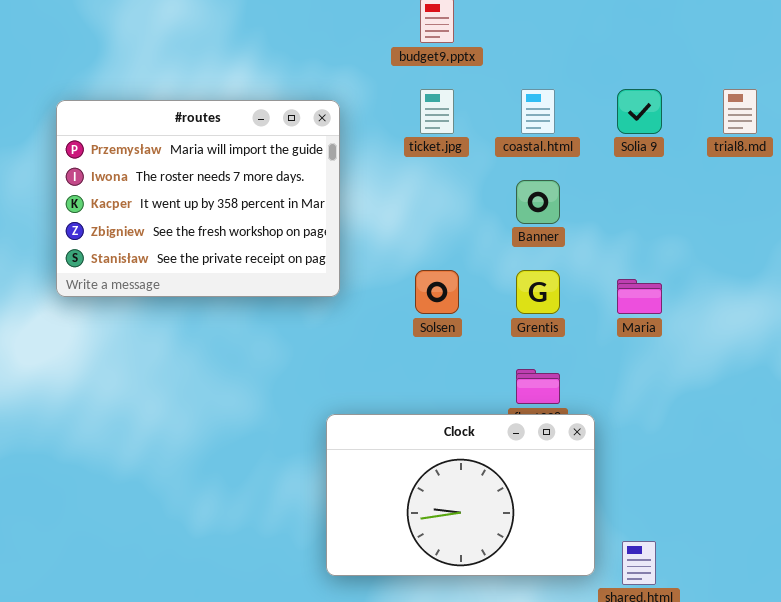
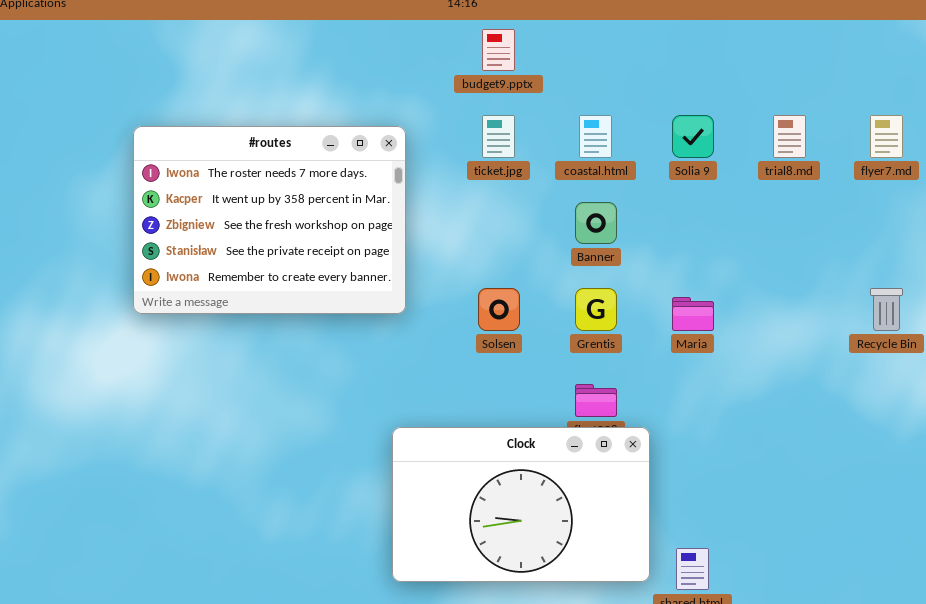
#routes: [56,100,340,297] -> [133,126,406,314], scrolled down 1 row

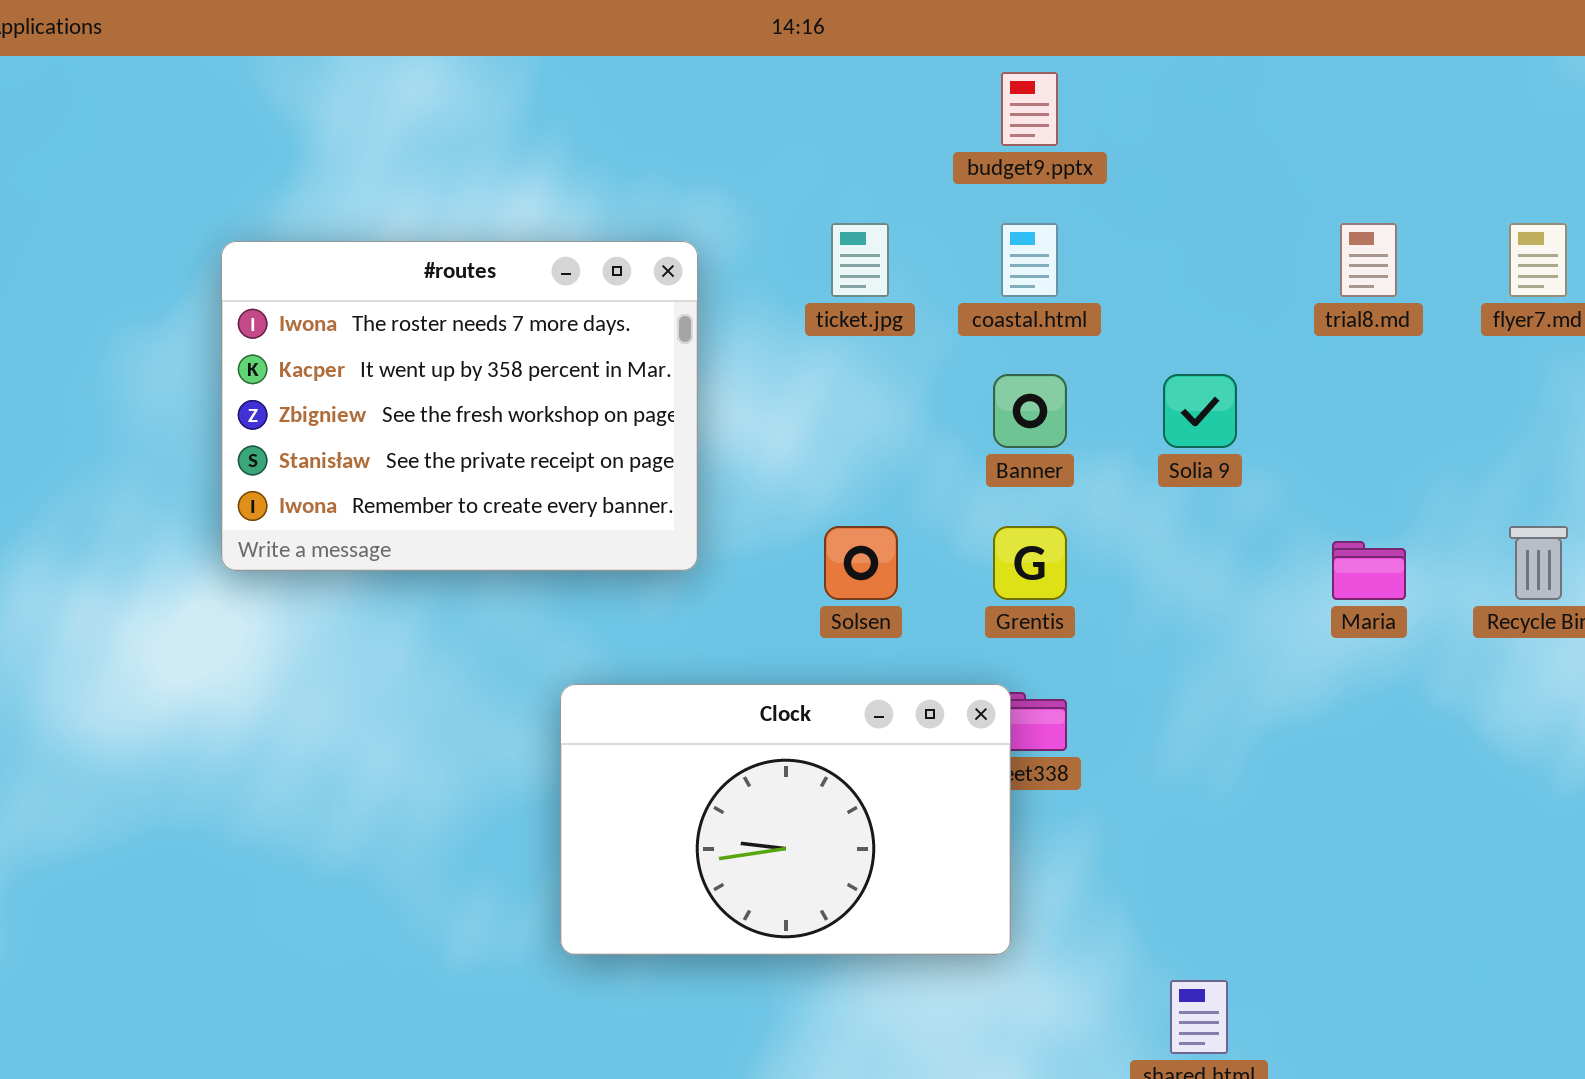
budget9.pptx: [482,29,515,71] -> [1001,72,1058,146], moved
Solia 9: [672,115,714,158] -> [1163,374,1237,448], moved
Maria: [672,297,714,331] -> [1332,541,1406,600], moved
Clock: [392,427,650,582] -> [560,684,1011,955], moved

